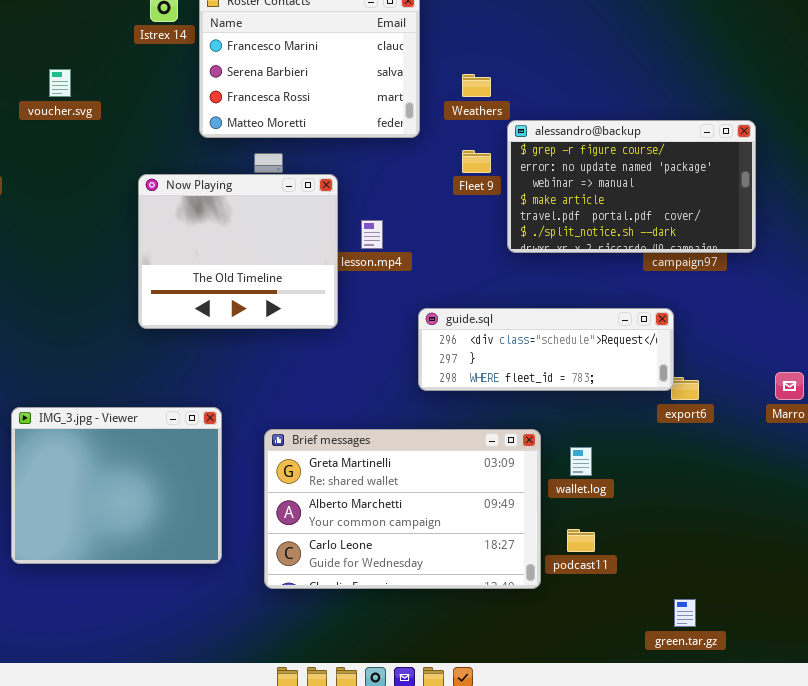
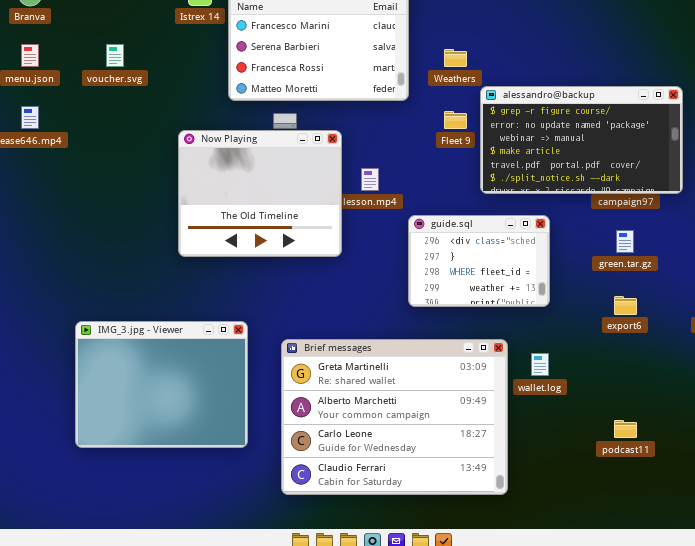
guide.sql: [418,308,674,391] -> [408,215,550,307], resized
Brief messages: [264,429,541,589] -> [281,339,508,495], resized
podcast11: [567,529,595,552] -> [614,420,637,438], moved
green.tar.gz: [674,599,696,627] -> [616,230,634,253], moved

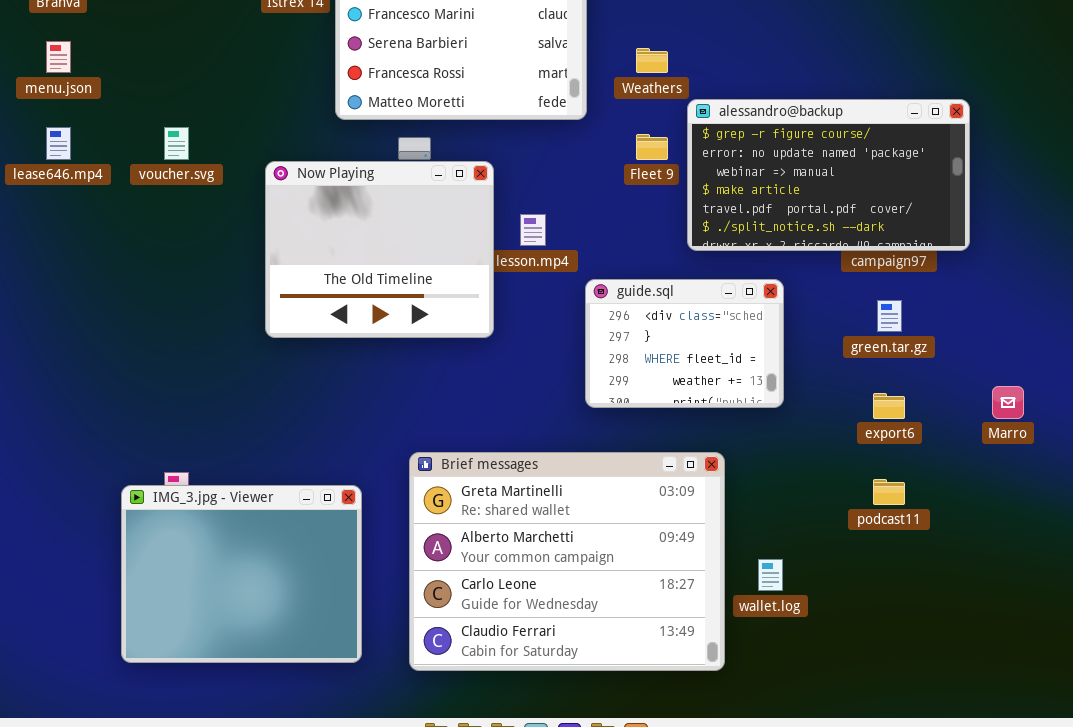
voucher.svg: [106,44,124,67] -> [164,127,189,160], moved
IMG_3.jpg - Viewer: [75,321,248,448] -> [121,485,362,663], moved
wallet.log: [531,353,549,376] -> [758,559,783,591], moved
podcast11: [614,420,637,438] -> [873,479,905,505], moved

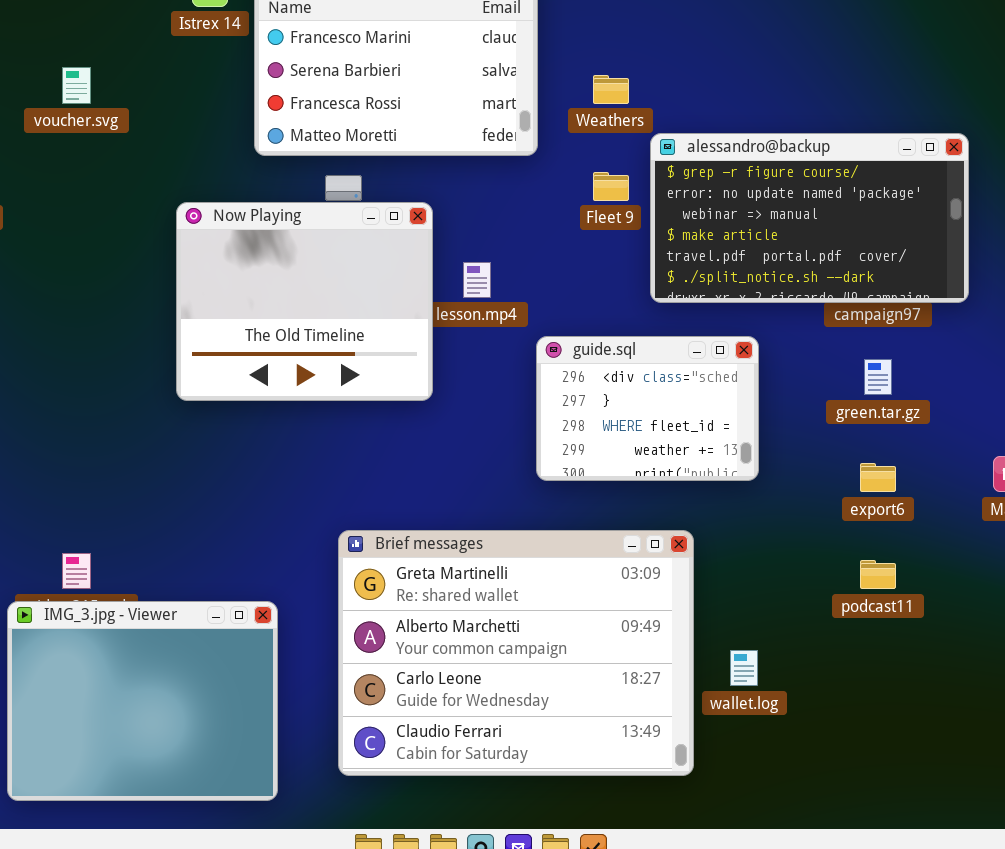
voucher.svg: [164,127,189,160] -> [62,67,91,104], moved
IMG_3.jpg - Viewer: [121,485,362,663] -> [7,601,278,801], moved

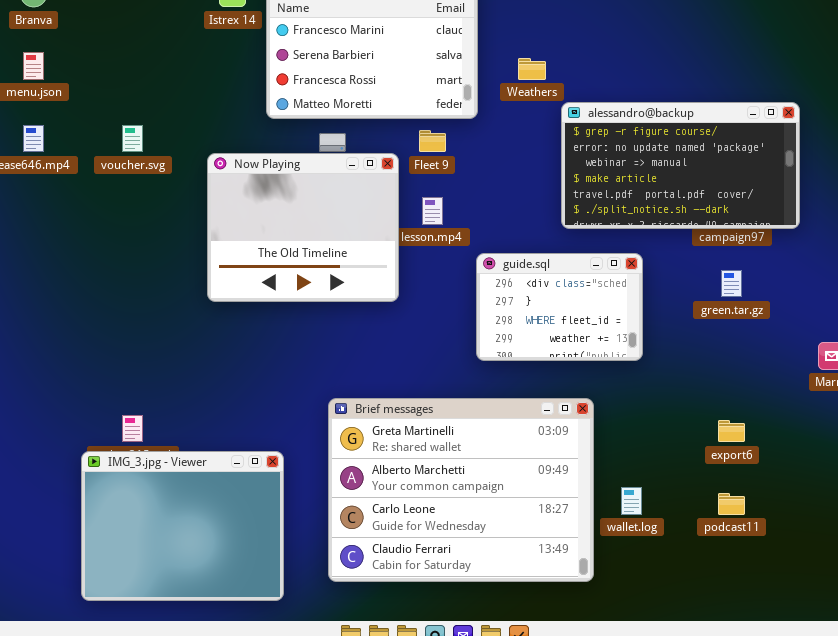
voucher.svg: [62,67,91,104] -> [122,125,143,152], moved
Fleet 9: [593,172,629,201] -> [419,130,446,152], moved
export6: [860,463,896,492] -> [718,420,745,442], moved
podcast11: [860,560,896,589] -> [718,493,745,515], moved

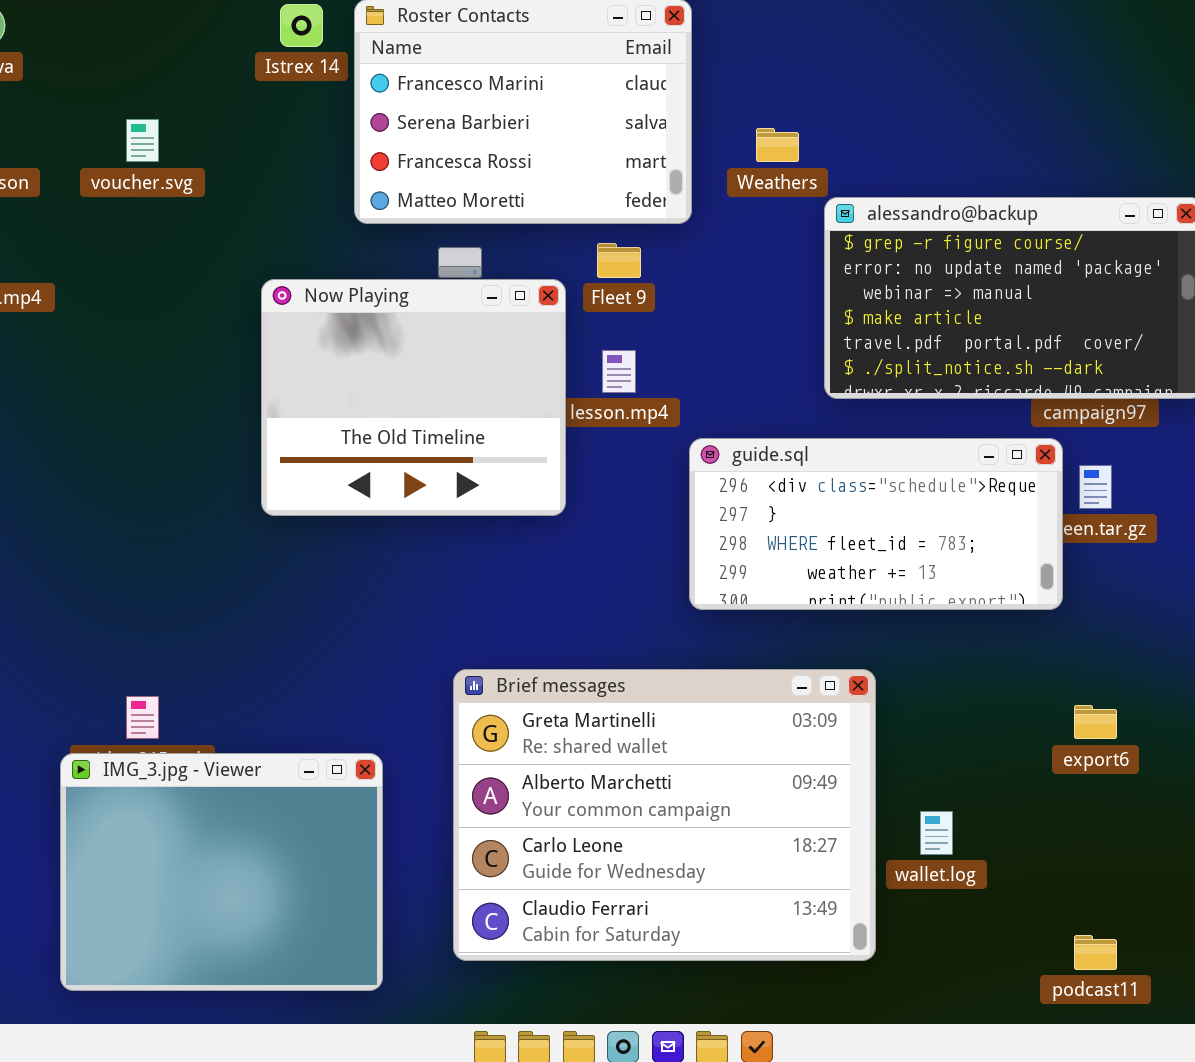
voucher.svg: [122,125,143,152] -> [126,119,159,162], moved
guide.sql: [476,253,643,361] -> [689,438,1063,610], resized
podcast11: [718,493,745,515] -> [1074,935,1117,970], moved

